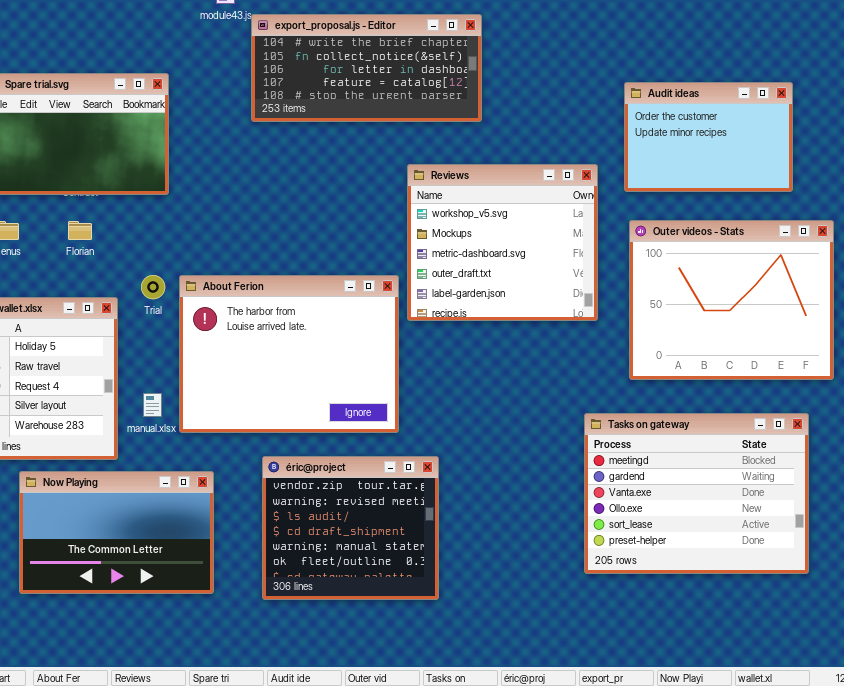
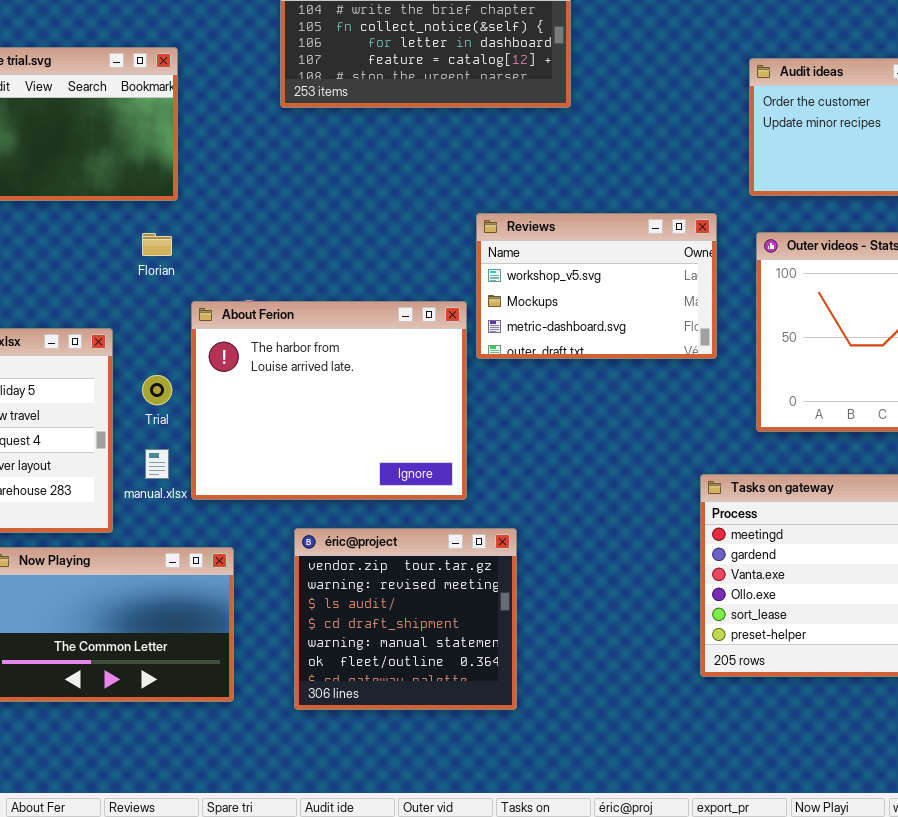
Reviews: [407,164,598,321] -> [476,213,717,359], resized
Florian: [68,221,92,240] -> [142,233,172,256], moved
Trial: [141,275,165,299] -> [142,375,172,405], moved

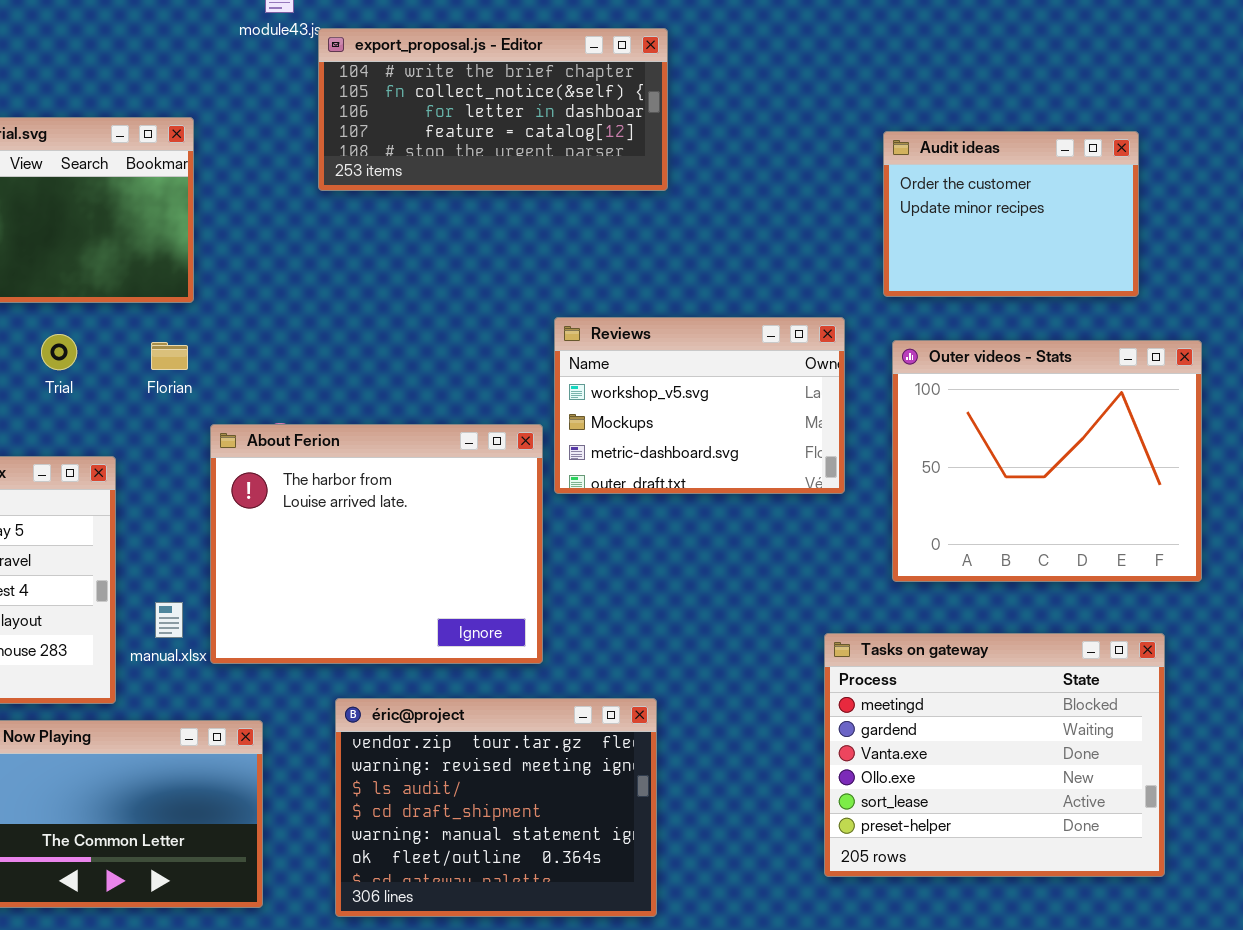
Trial: [142,375,172,405] -> [41,334,77,370], moved
éric@project: [294,528,517,710] -> [335,698,657,917], resized

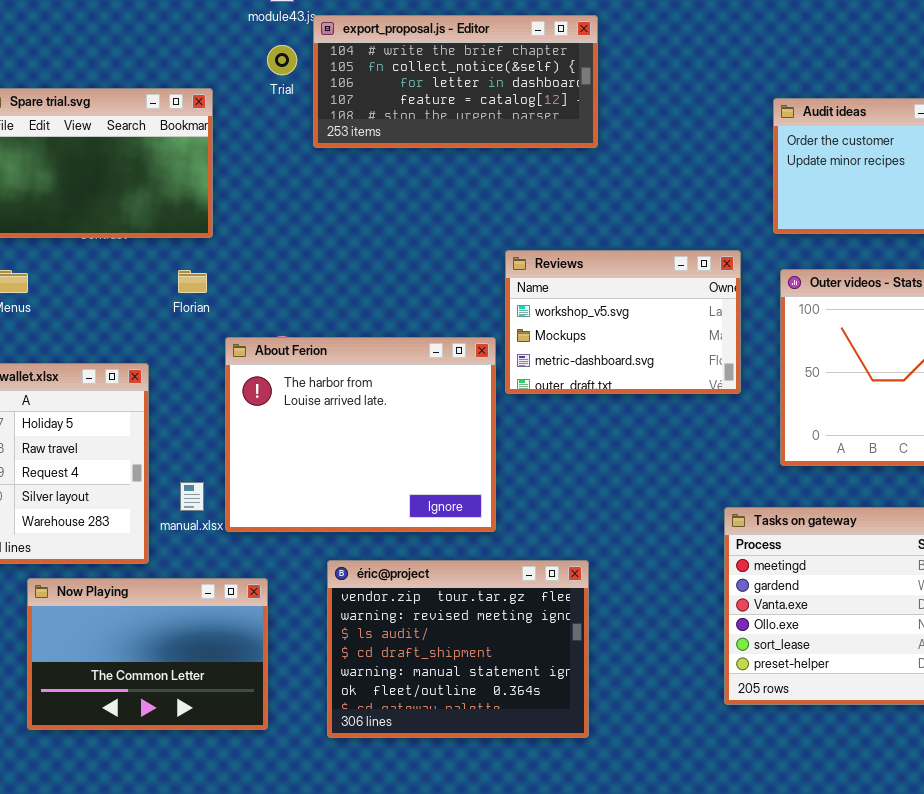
Trial: [41,334,77,370] -> [267,45,297,75], moved

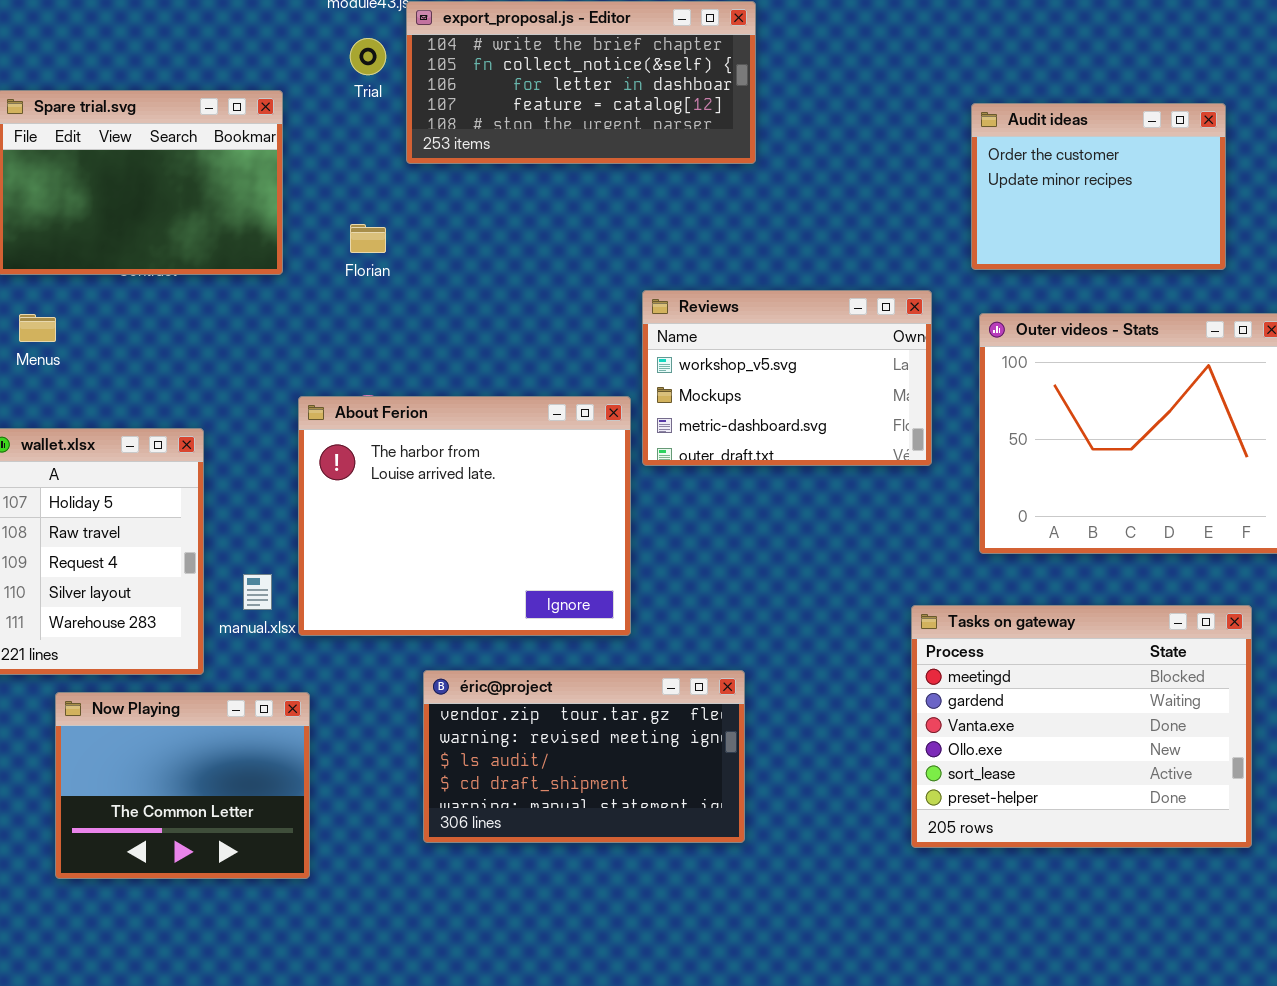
Florian: [178,270,207,293] -> [350,224,386,253], moved
éric@project: [327,560,589,738] -> [423,670,745,843], resized
Now Playing: [27,578,268,730] -> [55,692,310,879], resized

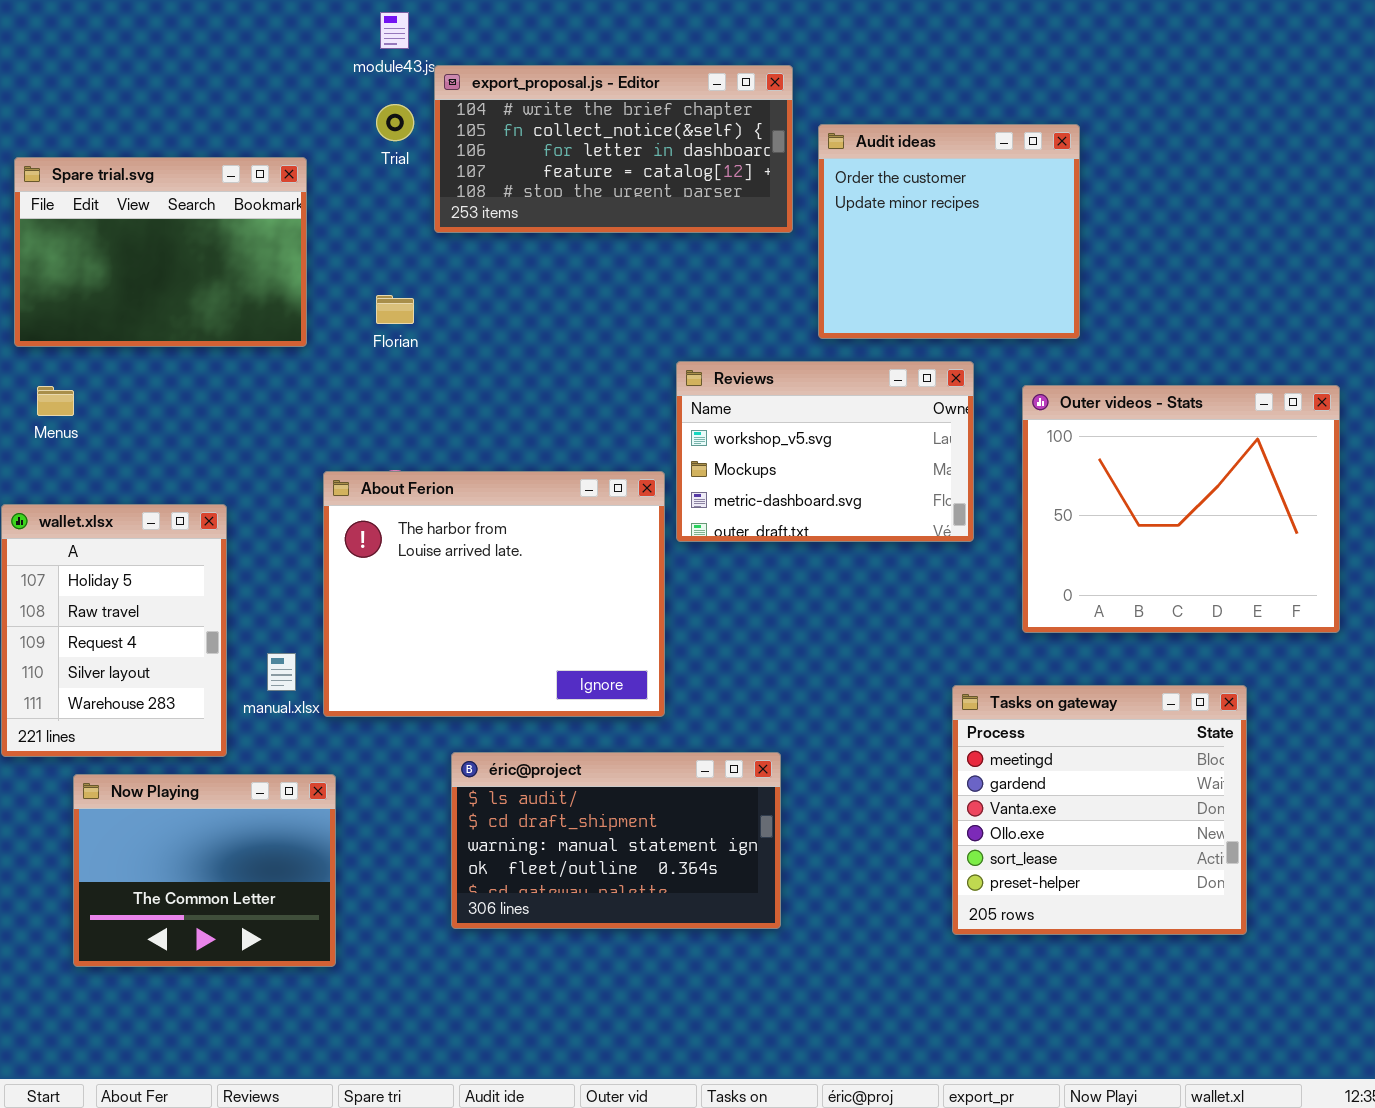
Audit ideas: [971,103,1226,270] -> [818,124,1080,339], moved, resized
Tasks on gateway: [911,605,1252,848] -> [952,685,1247,935], resized
éric@project: [423,670,745,843] -> [451,752,781,929], scrolled down 2 rows

